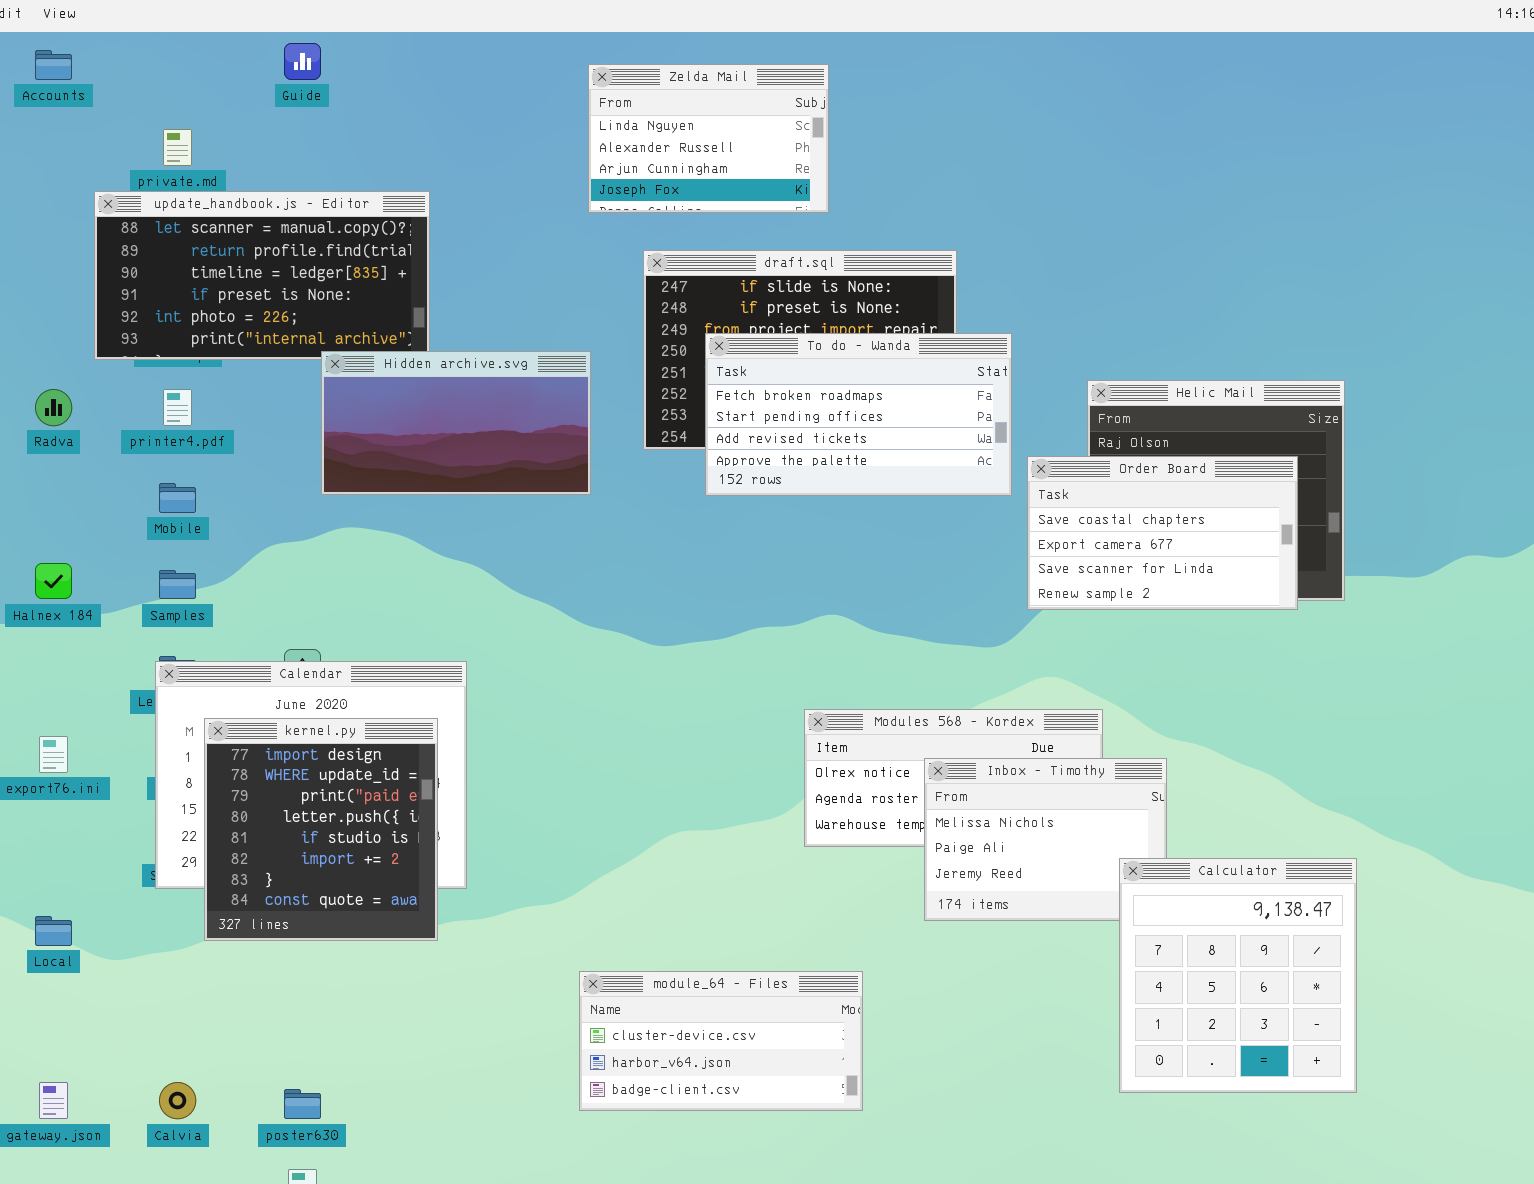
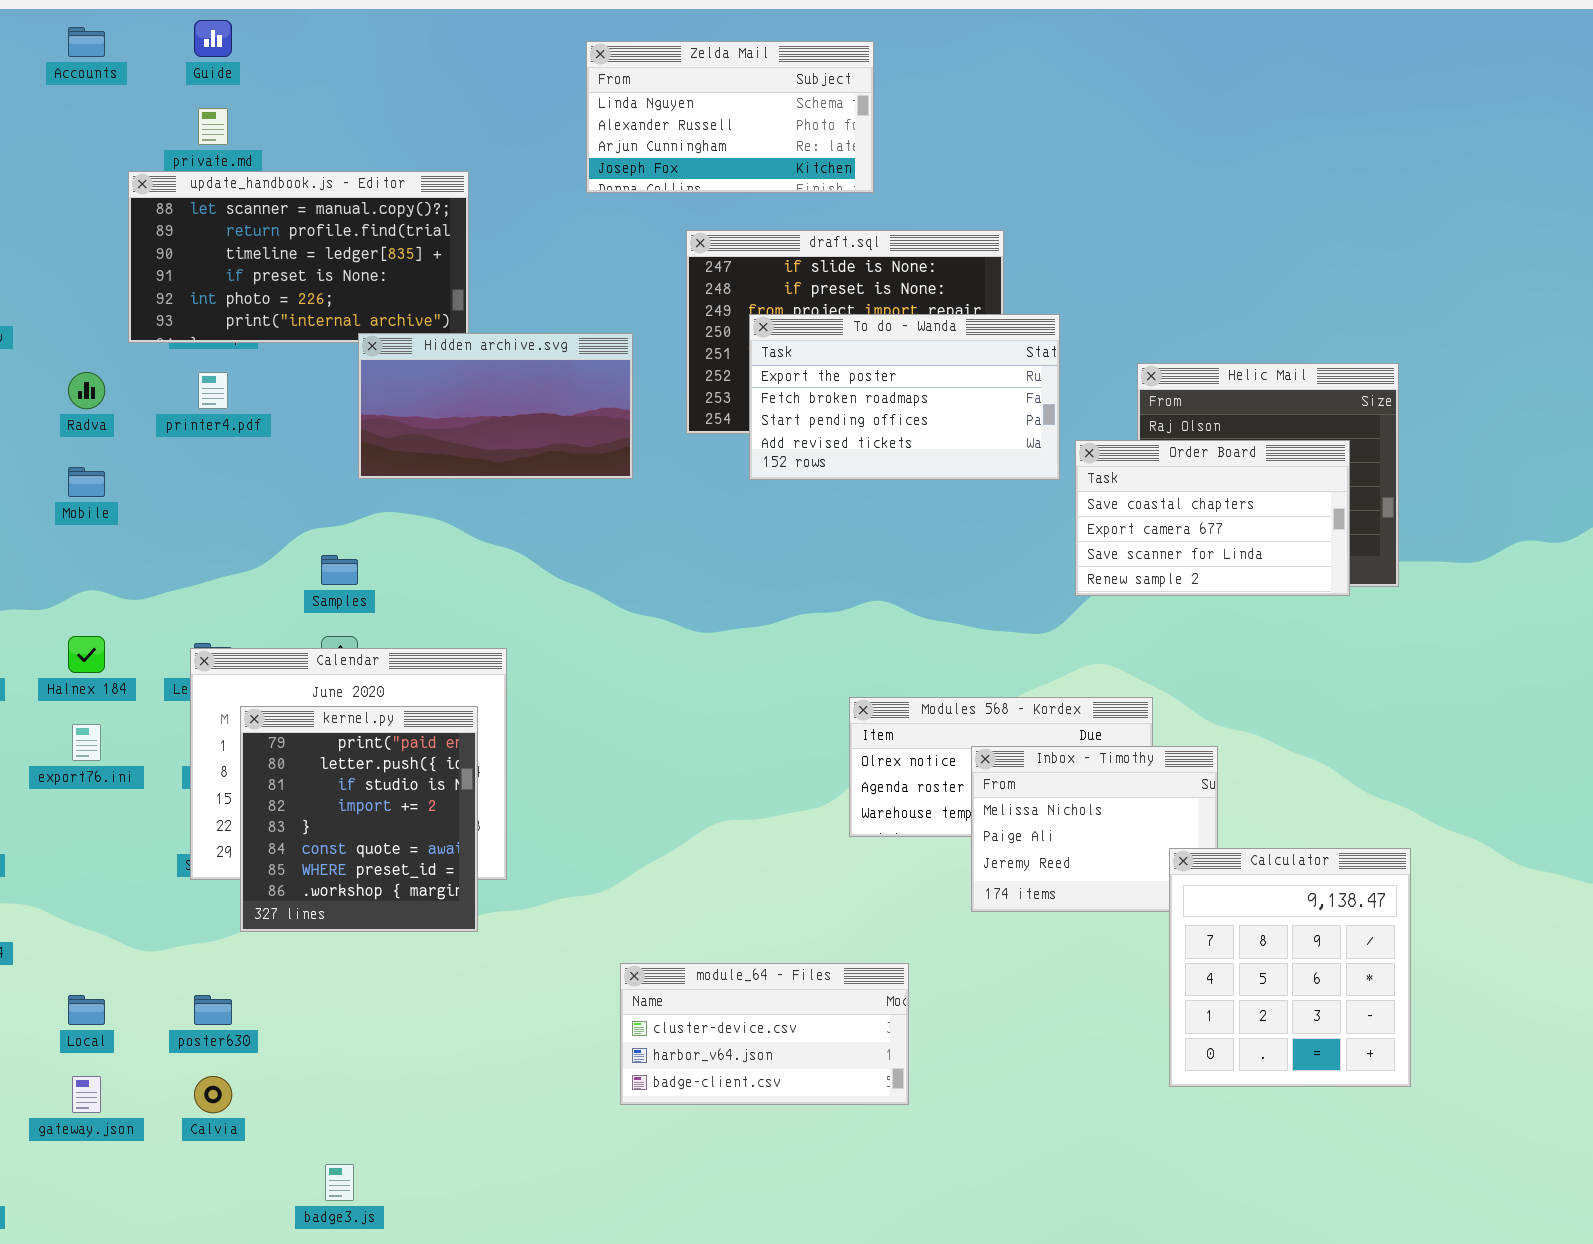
Guide: [284,43,321,80] -> [194,20,232,57], moved
Zelda Mail: [588,64,829,213] -> [586,41,874,193], resized
To do - Wanda: [705,333,1012,496] -> [749,314,1060,480], scrolled up 1 row
Mobile: [159,483,196,513] -> [68,467,105,497], moved
Halnex 184: [35,563,72,599] -> [68,636,105,673], moved
Samples: [159,570,196,599] -> [321,555,358,585], moved
kernel.py: [204,718,438,941] -> [240,706,478,932], scrolled down 2 rows
Local: [35,916,72,946] -> [68,995,105,1025], moved
poster630: [284,1089,321,1119] -> [194,995,232,1025], moved

